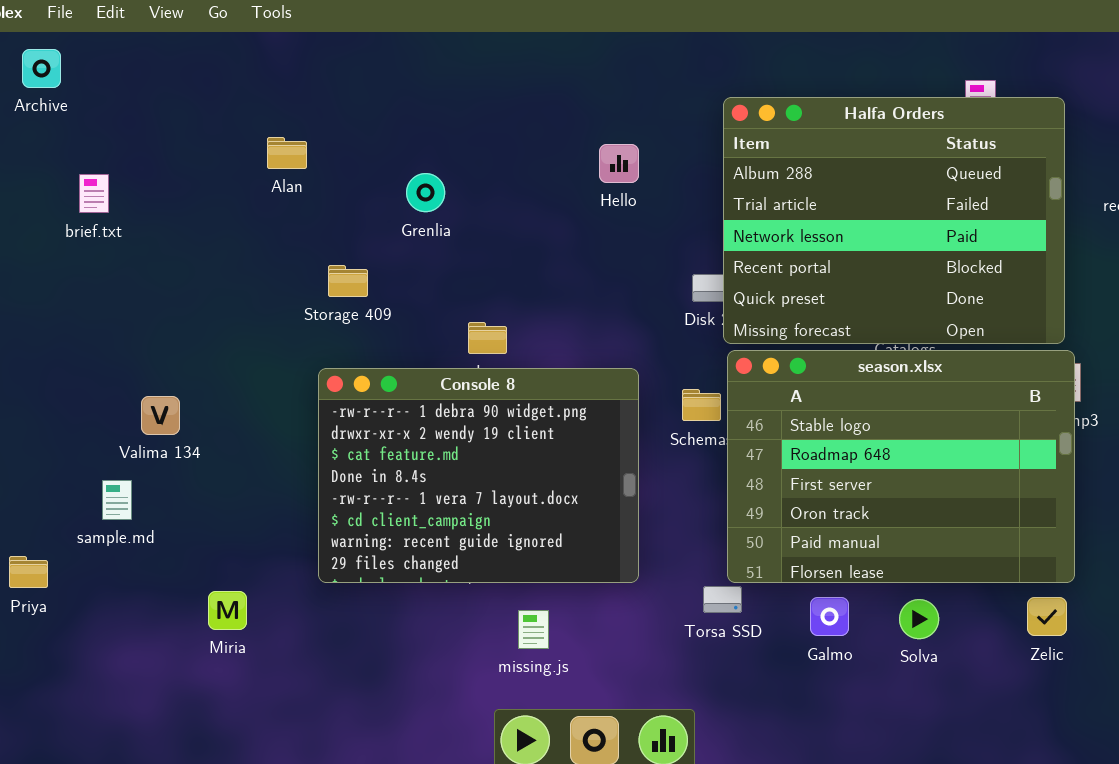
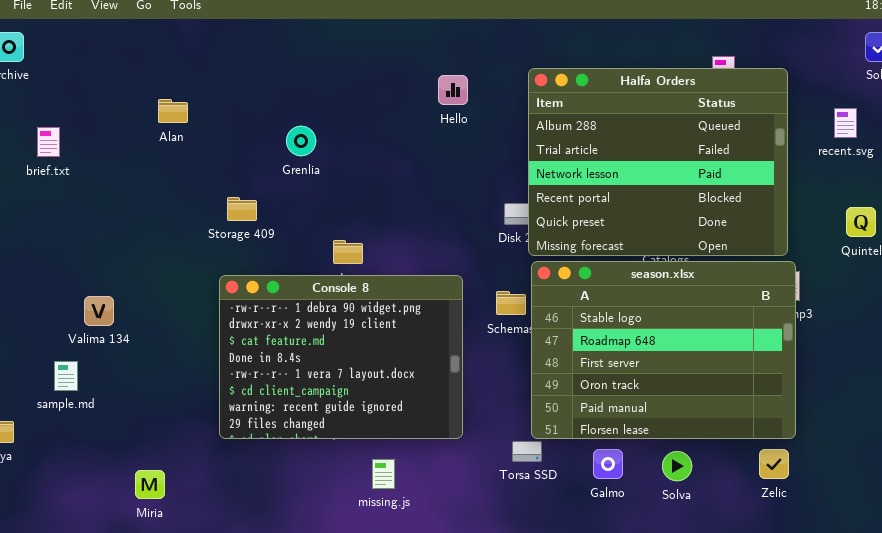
Alan: [267,137,307,169] -> [158,99,188,123], moved
Hello: [599,144,639,183] -> [438,75,468,105], moved
Miria: [208,591,247,630] -> [135,470,165,499], moved

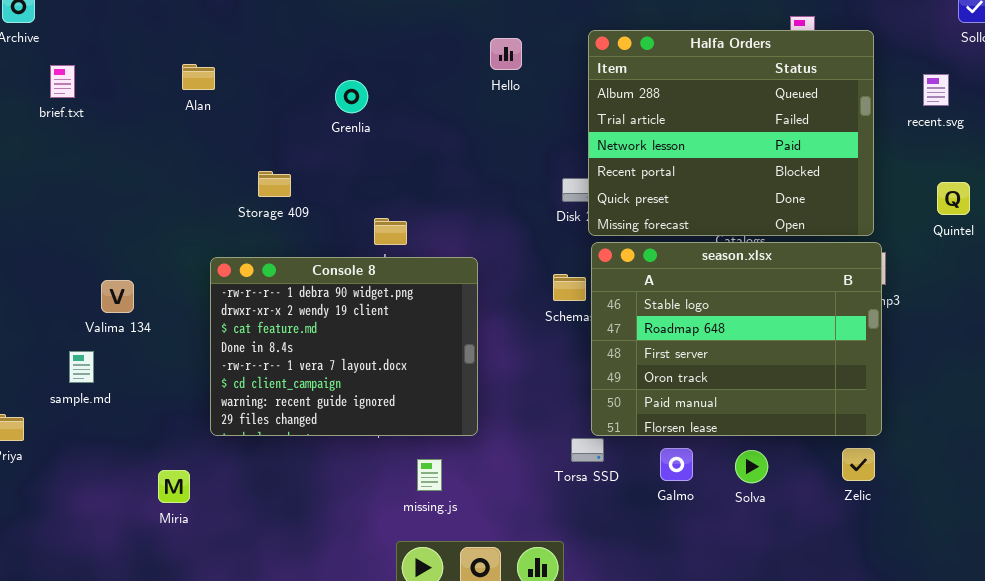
Grenlia: [286,126,316,156] -> [335,80,368,113], moved
brief.txt: [37,127,60,157] -> [50,65,75,98], moved
Console 8: [219,275,463,439] -> [210,257,478,436], moved

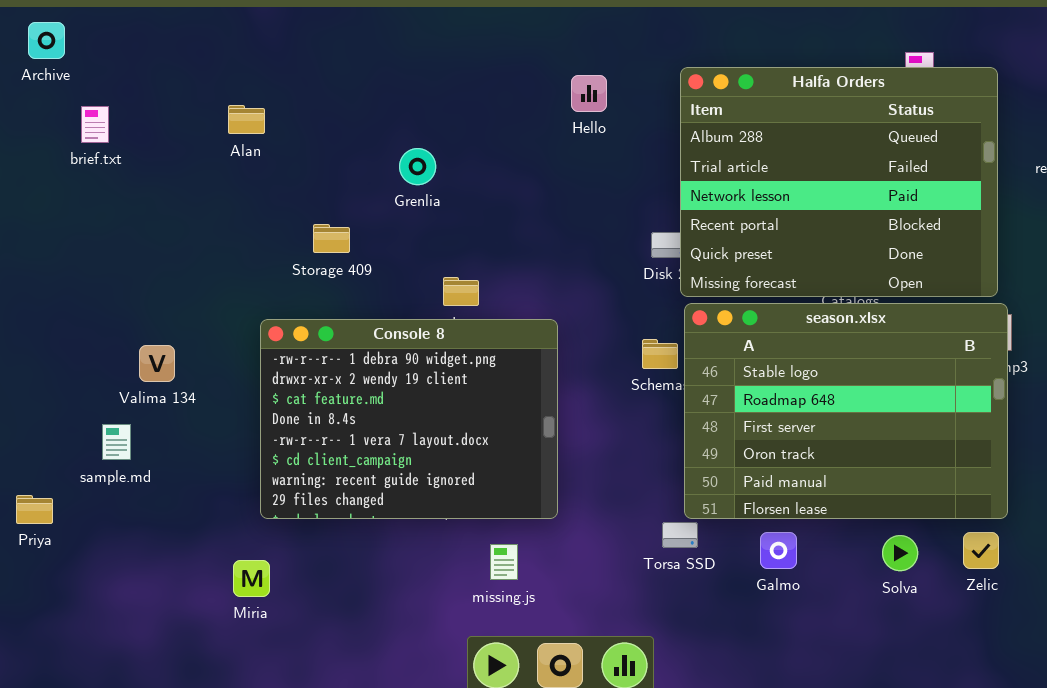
Grenlia: [335,80,368,113] -> [399,148,436,185], moved
Solva: [735,450,768,483] -> [882,535,918,571], moved
Miria: [158,470,190,503] -> [233,560,270,597], moved

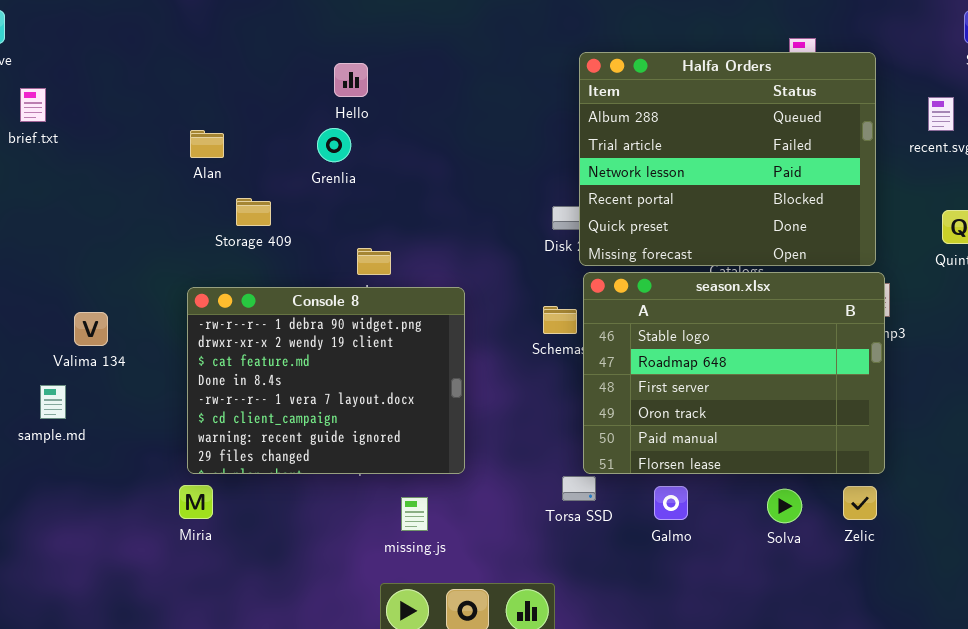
Hello: [571,75,607,112] -> [334,63,368,97], moved
Alan: [228,105,265,134] -> [190,130,224,158], moved
Miria: [233,560,270,597] -> [179,485,213,519], moved

